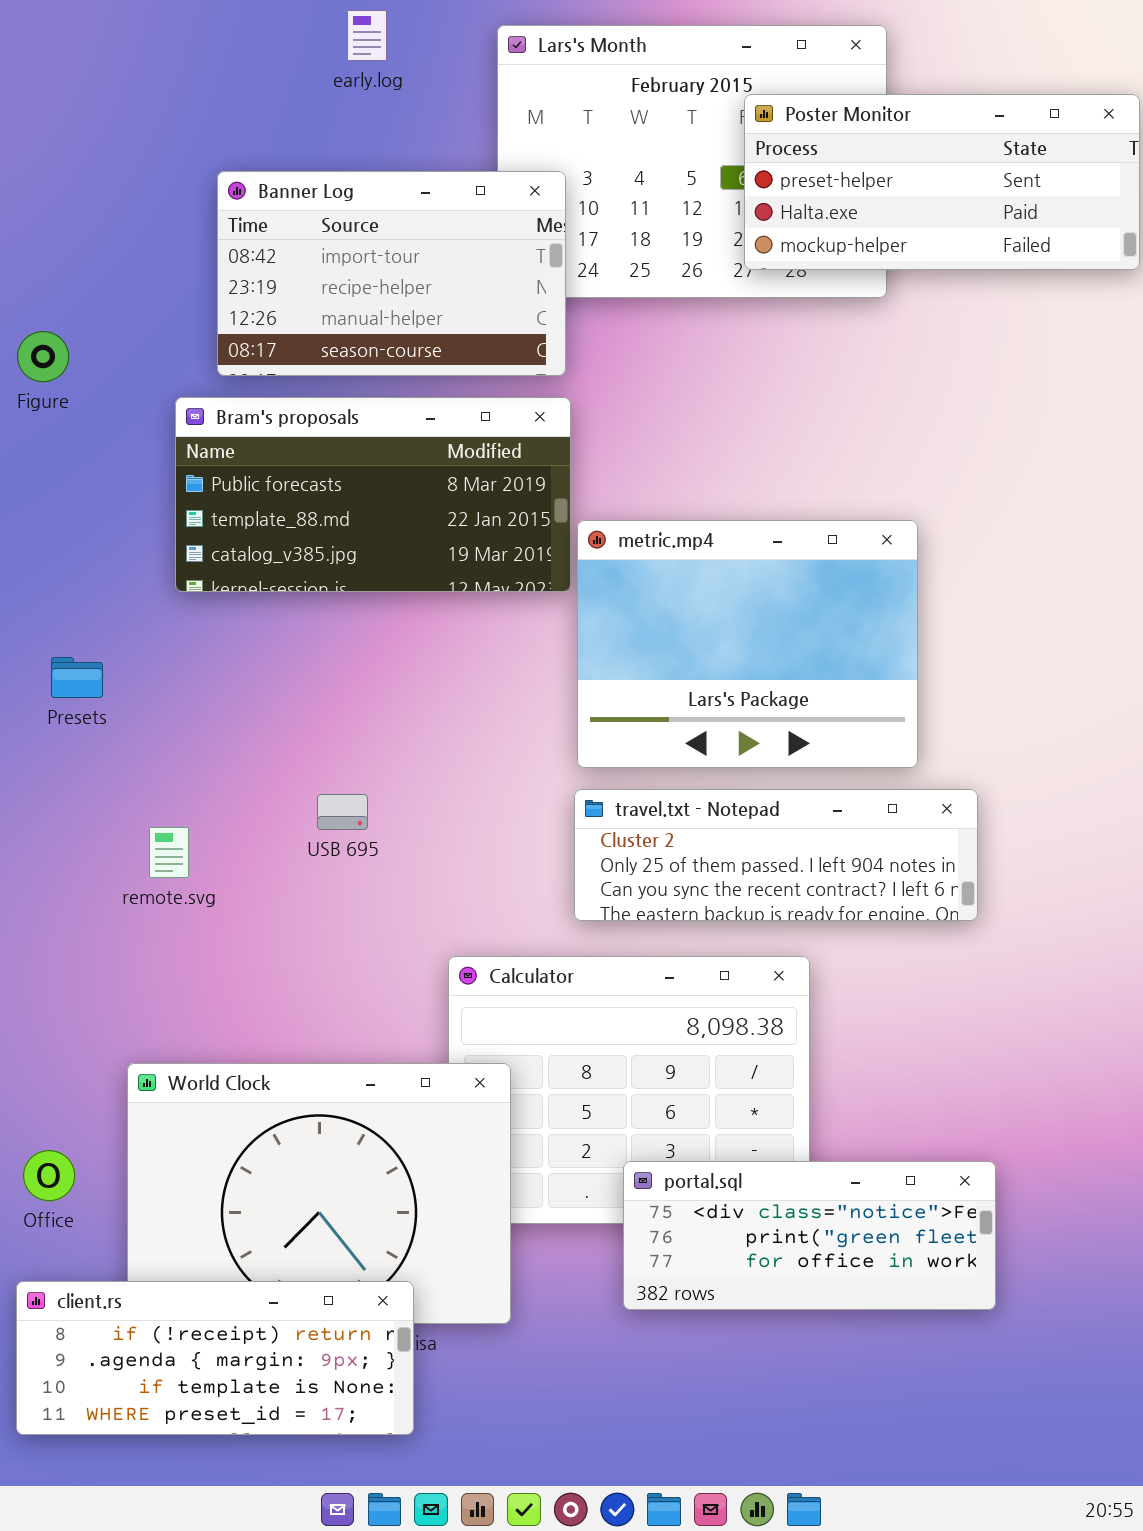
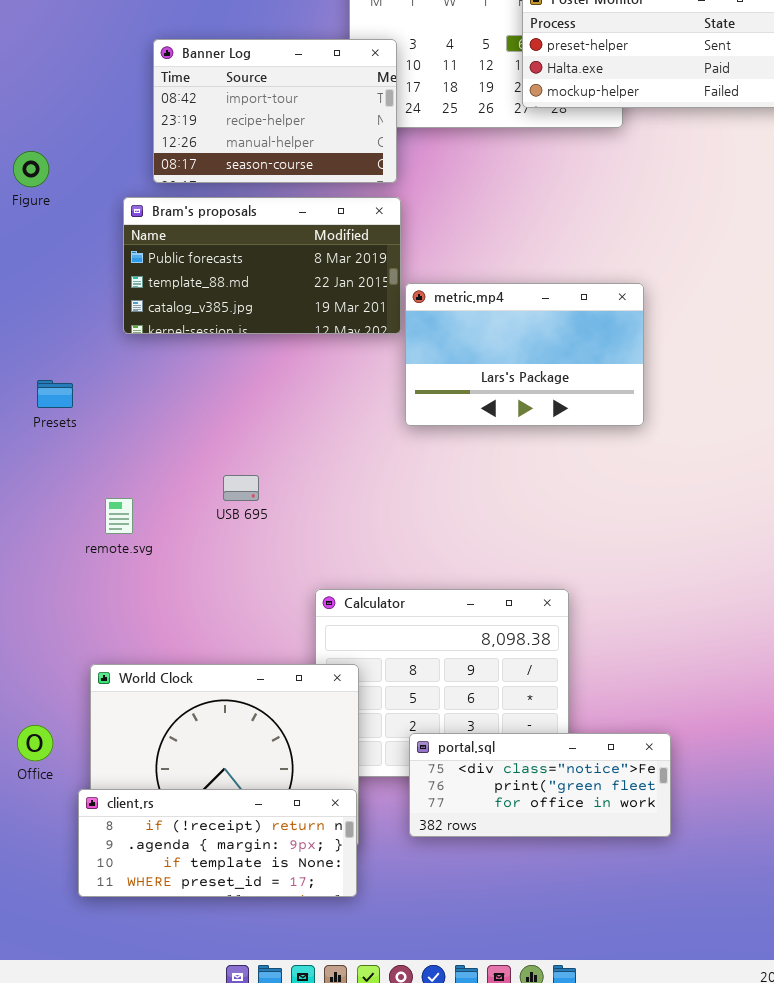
metric.mp4: [577,520,918,768] -> [405,283,644,426], resized
travel.txt - Notepad: [574,789,978,921] -> none, closed
portal.sql: [623,1161,996,1310] -> [409,733,671,837], moved
client.rs: [16,1281,414,1435] -> [78,789,357,897], moved

